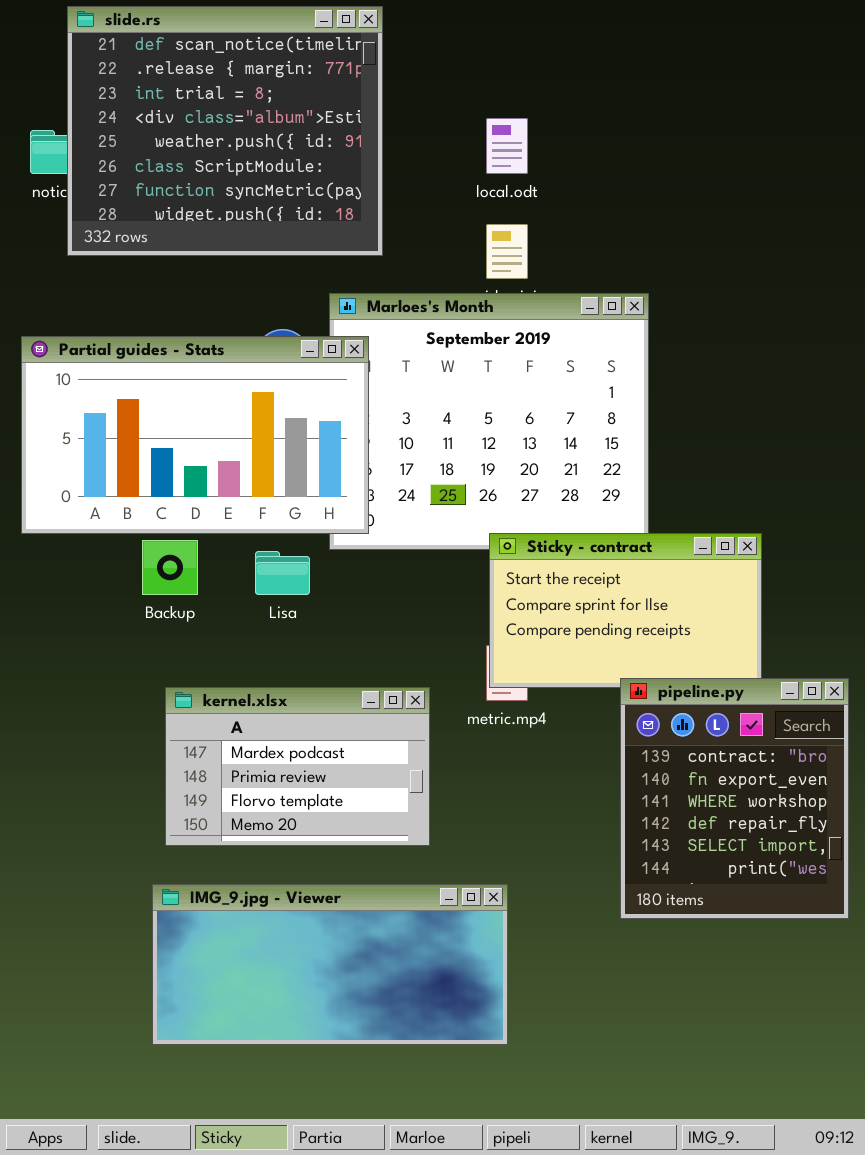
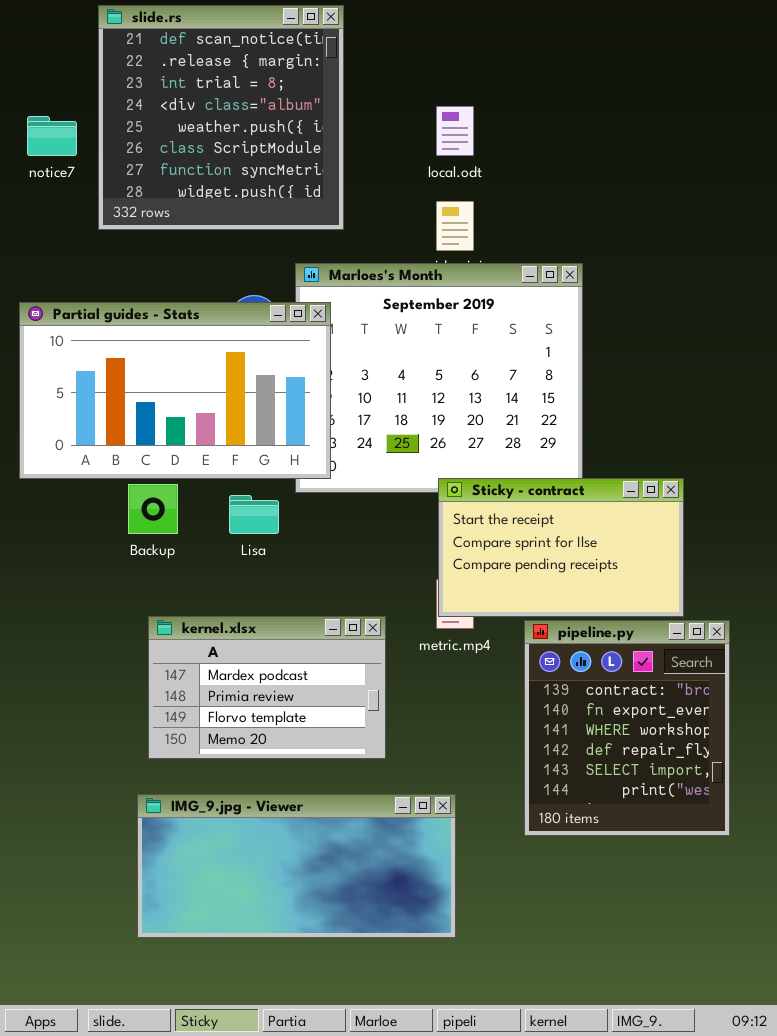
slide.rs: [67,6,383,256] -> [98,5,344,230], resized
pipeline.py: [620,678,849,919] -> [524,620,730,836], moved

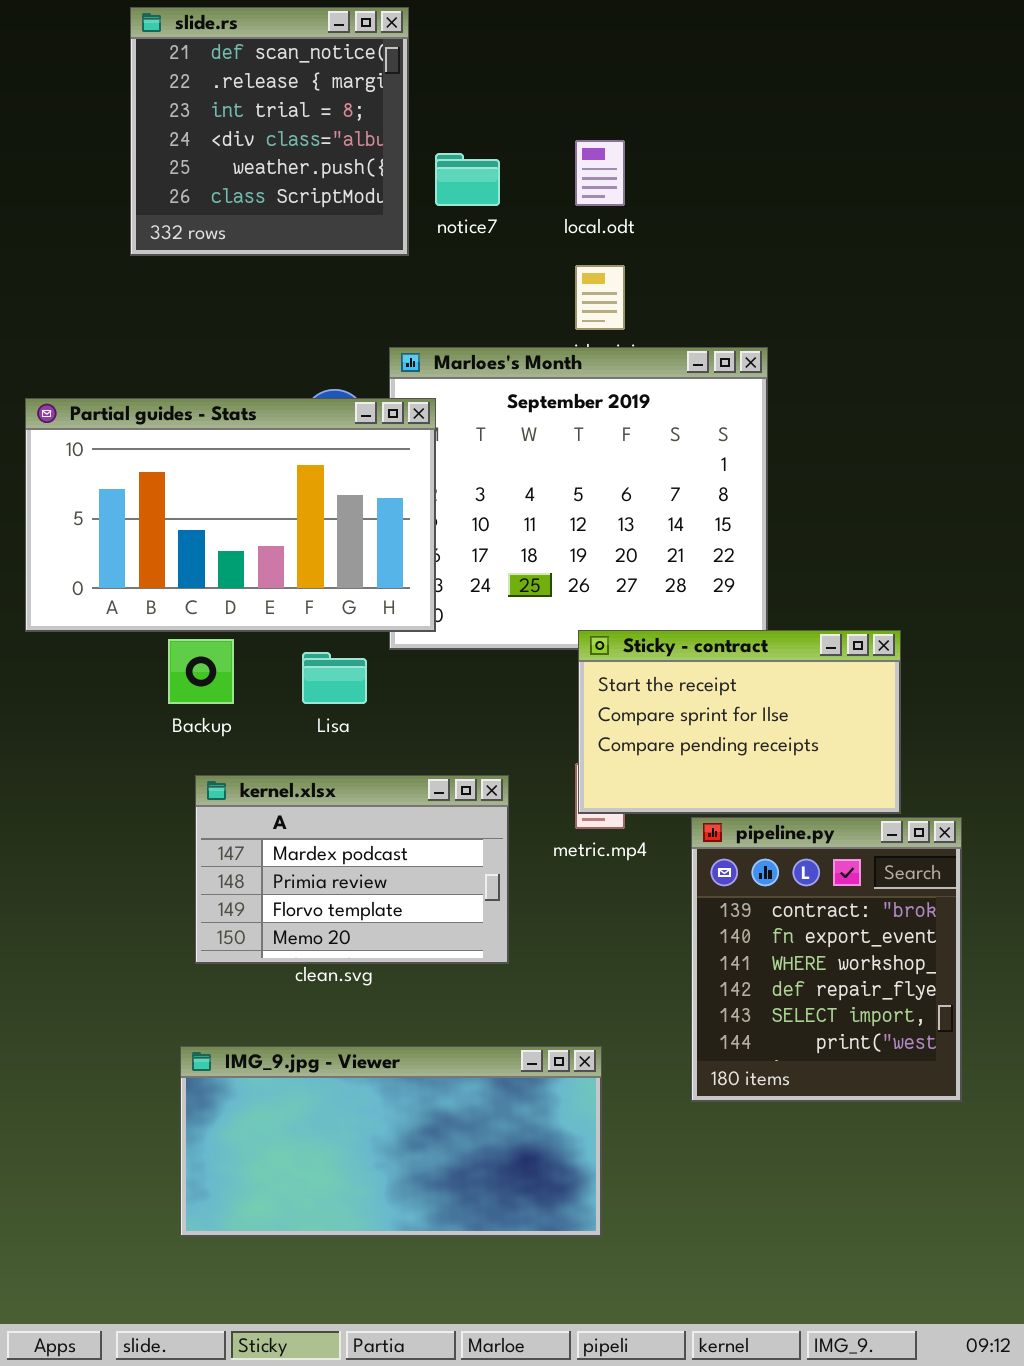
slide.rs: [98,5,344,230] -> [130,7,409,256], resized
notice7: [27,116,77,156] -> [435,153,500,206], moved
kernel.xlsx: [148,616,386,759] -> [195,775,509,964], moved

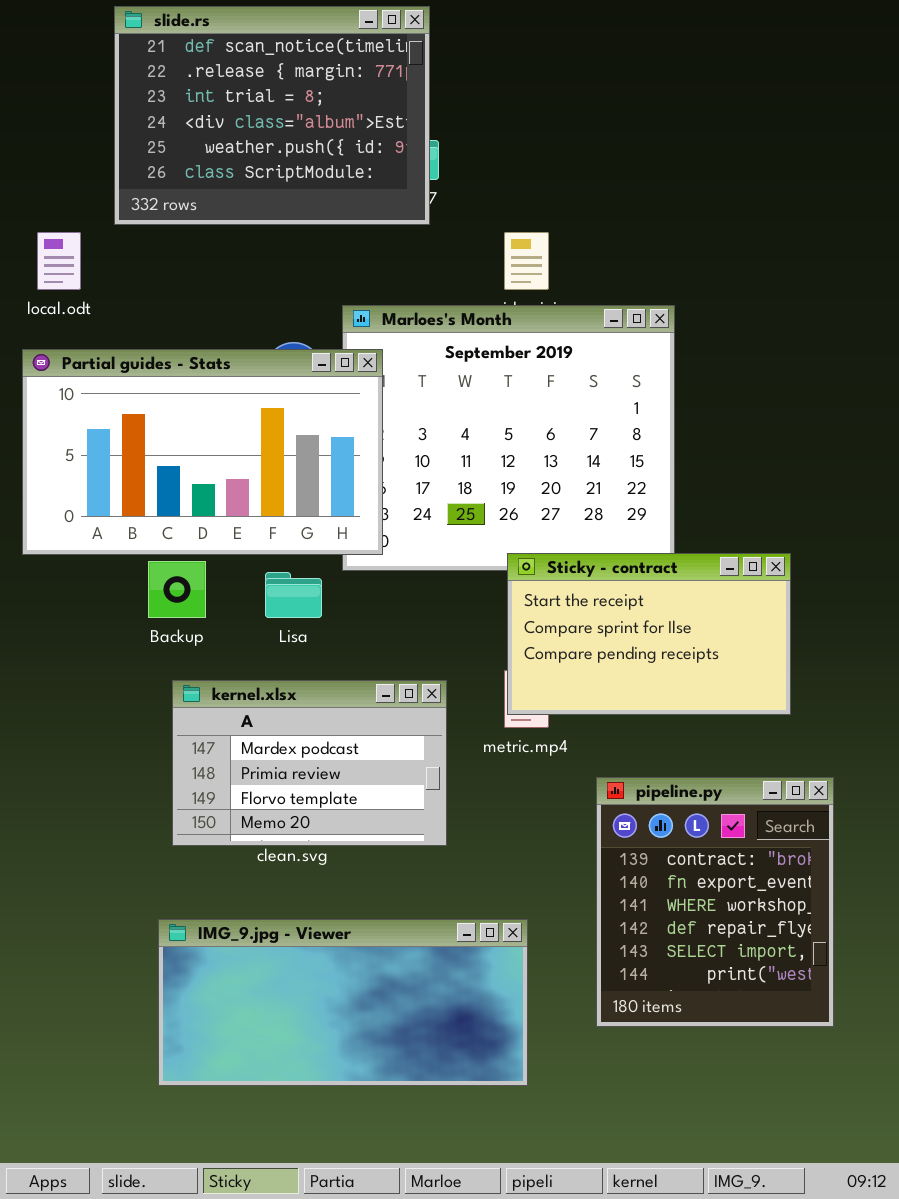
slide.rs: [130,7,409,256] -> [114,6,430,225], resized
local.odt: [575,140,625,206] -> [37,232,81,290], moved
pipeline.py: [691,817,962,1102] -> [596,777,834,1027], moved

